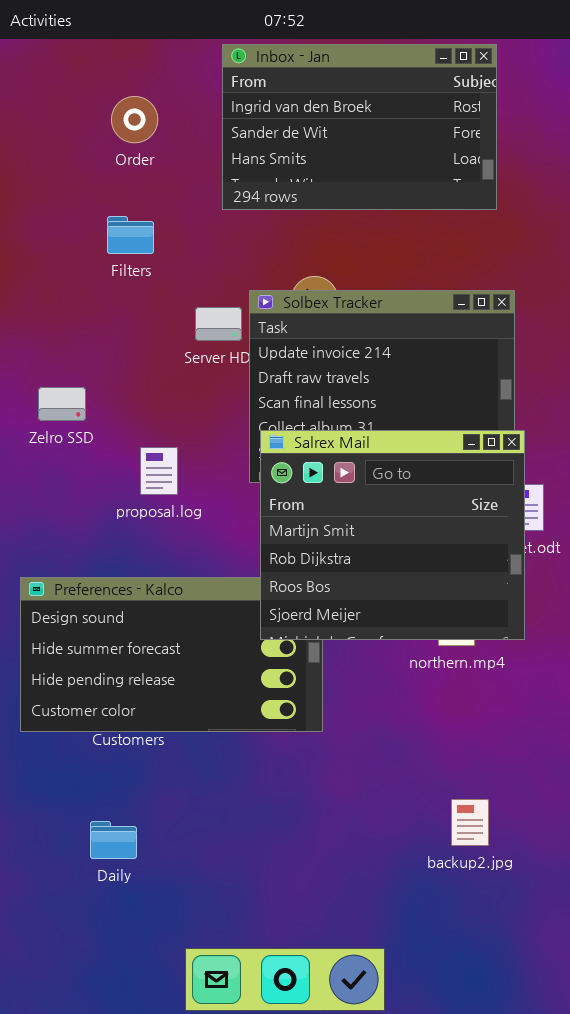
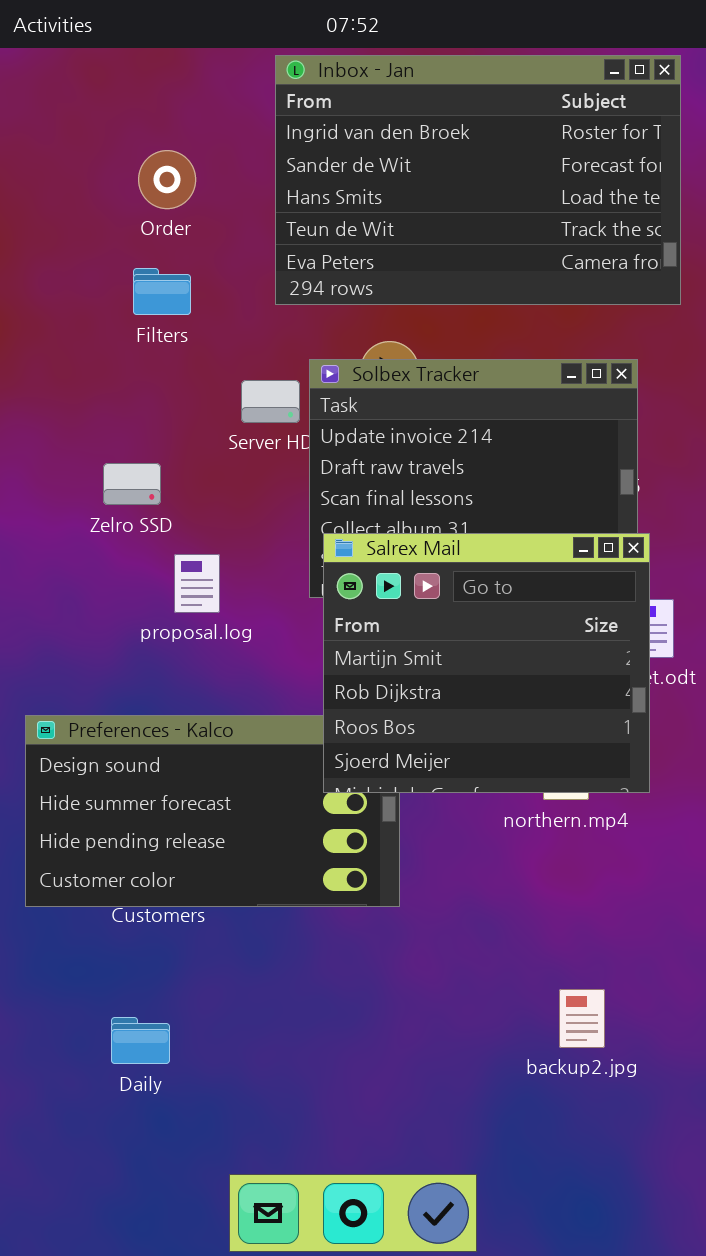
Inbox - Jan: [222,44,497,210] -> [275,55,681,305], resized
Order: [111,96,158,143] -> [138,150,196,209], moved
Zelro SSD: [38,387,86,421] -> [103,463,161,505], moved

